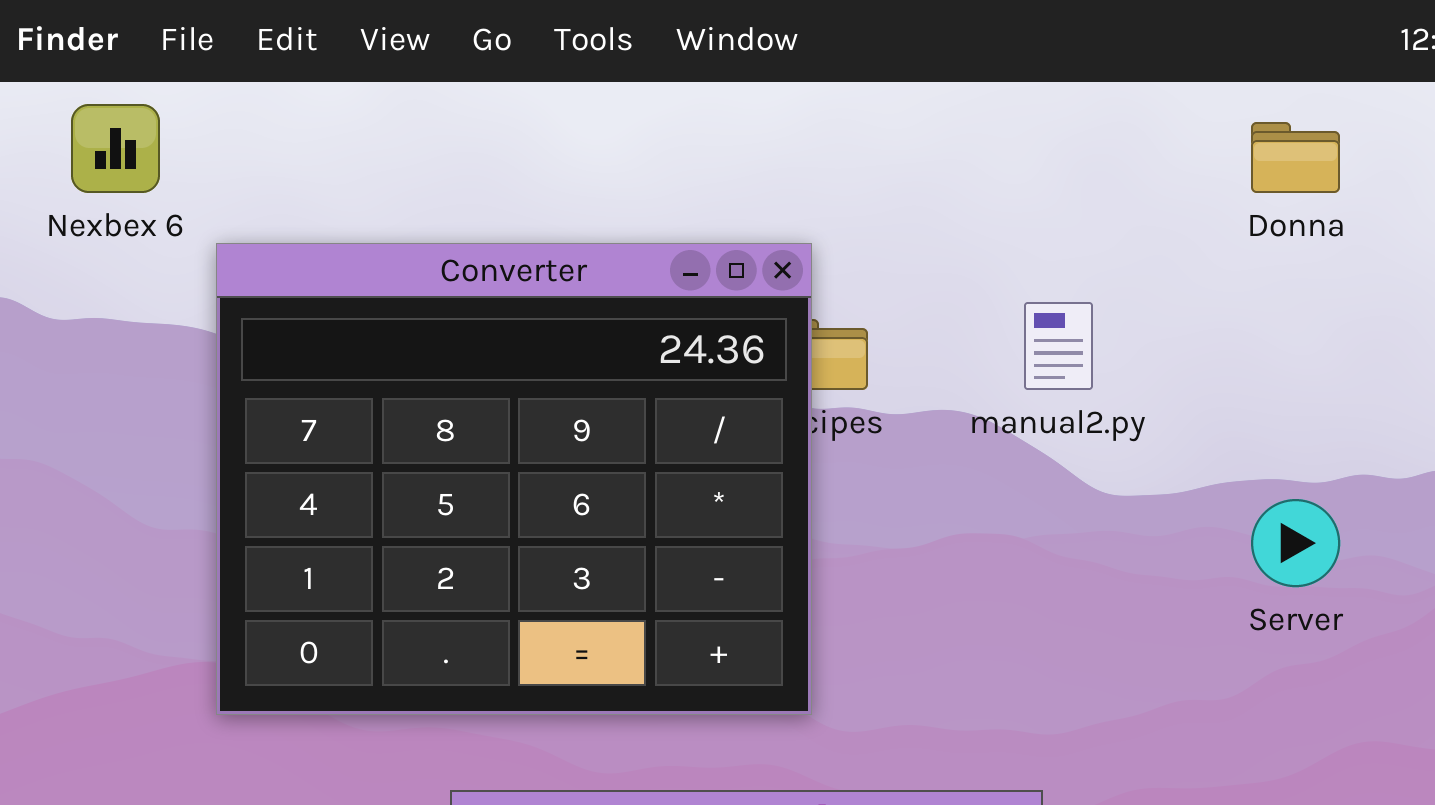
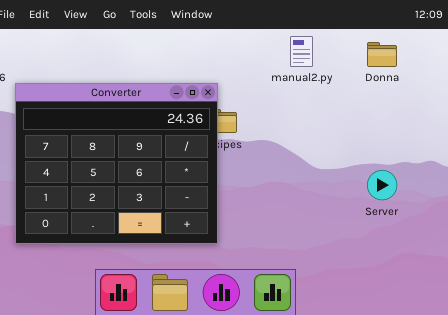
manual2.py: [1024,302,1093,390] -> [290,36,313,67], moved

